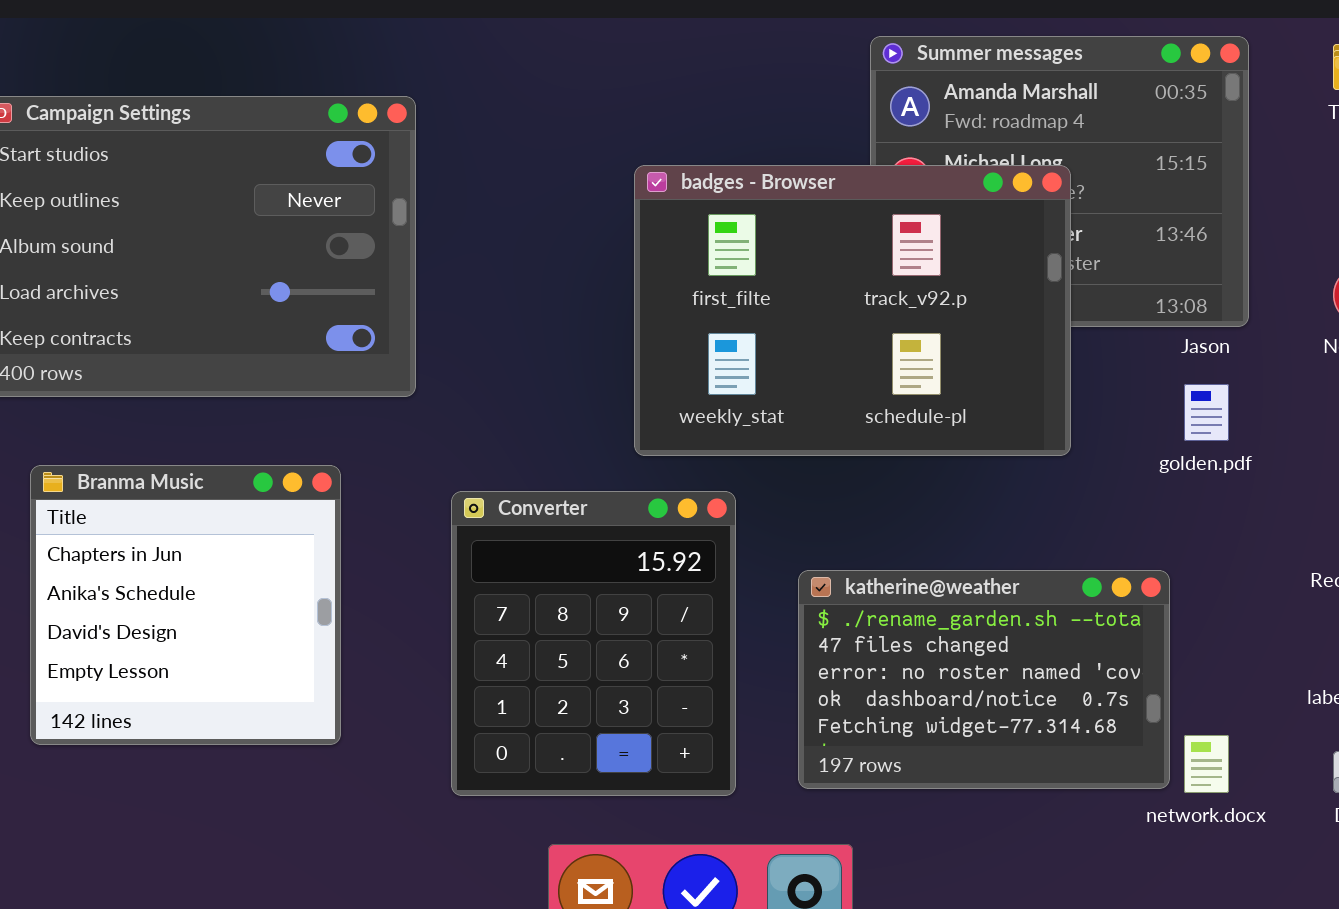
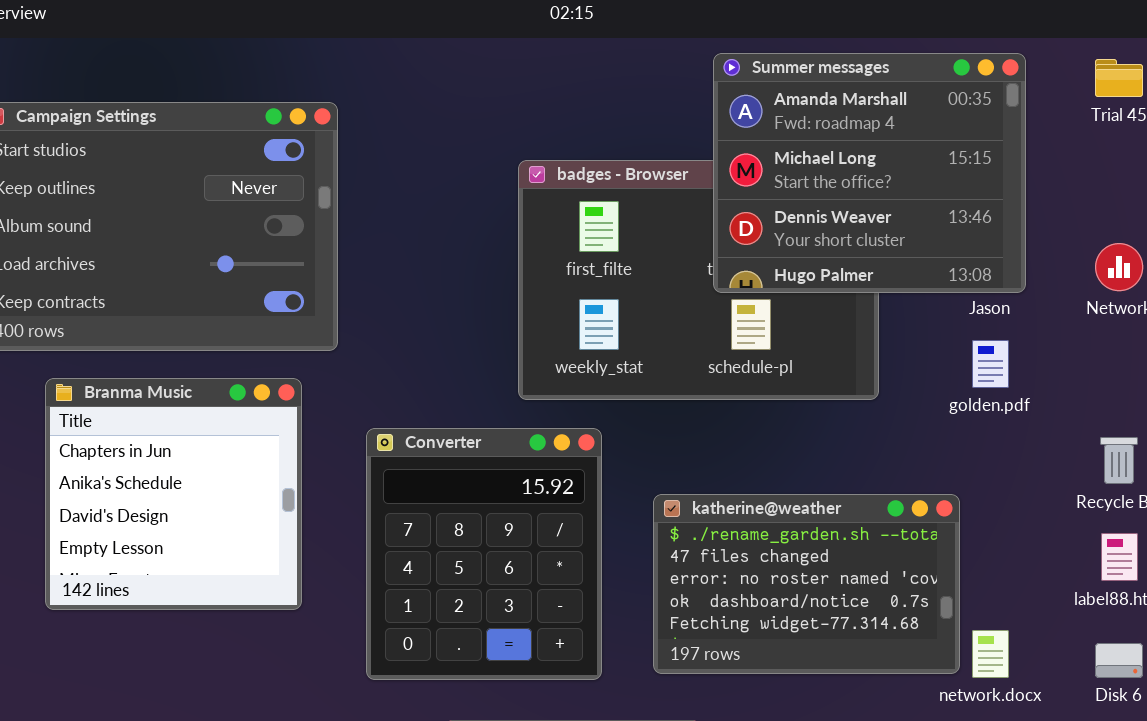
Summer messages: [870,36,1249,327] -> [713,53,1026,293], raised
Branma Music: [30,465,341,745] -> [45,378,302,610], moved

